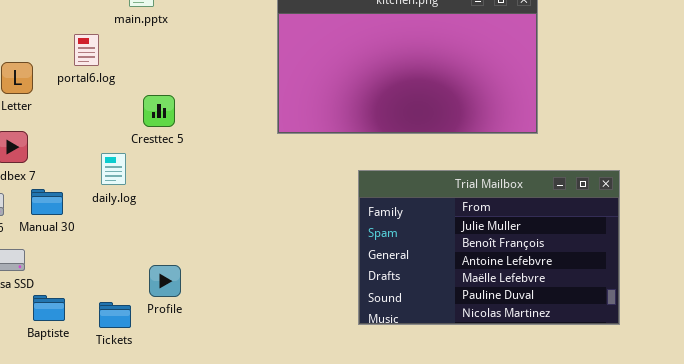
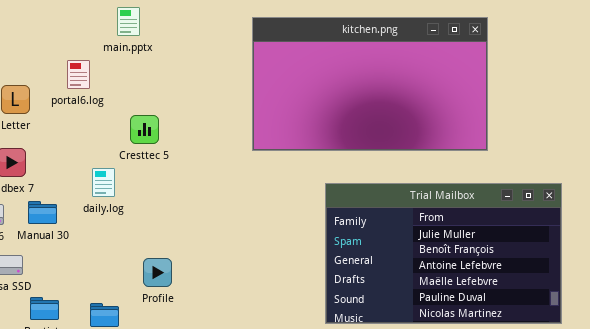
Profile: [149,265,181,297] -> [143,258,172,287], moved

